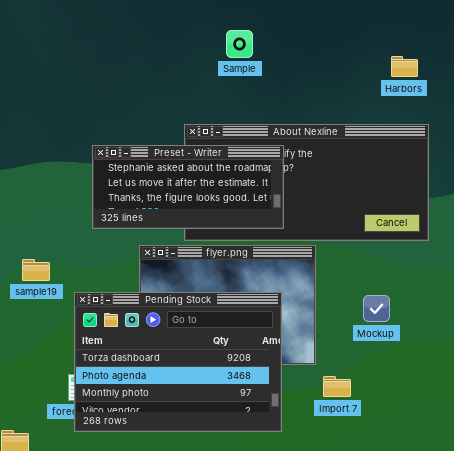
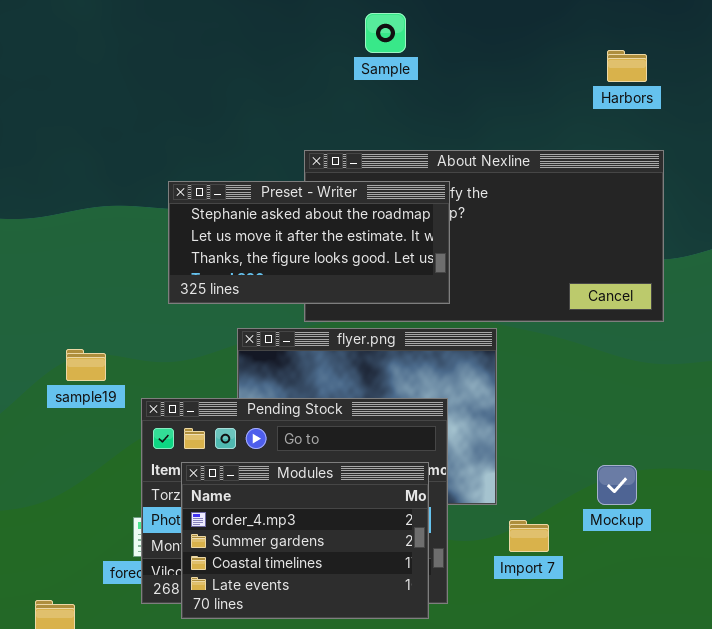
Mockup: [363,295,390,322] -> [597,465,637,505], moved
Modules: none -> [181,462,429,619], opened

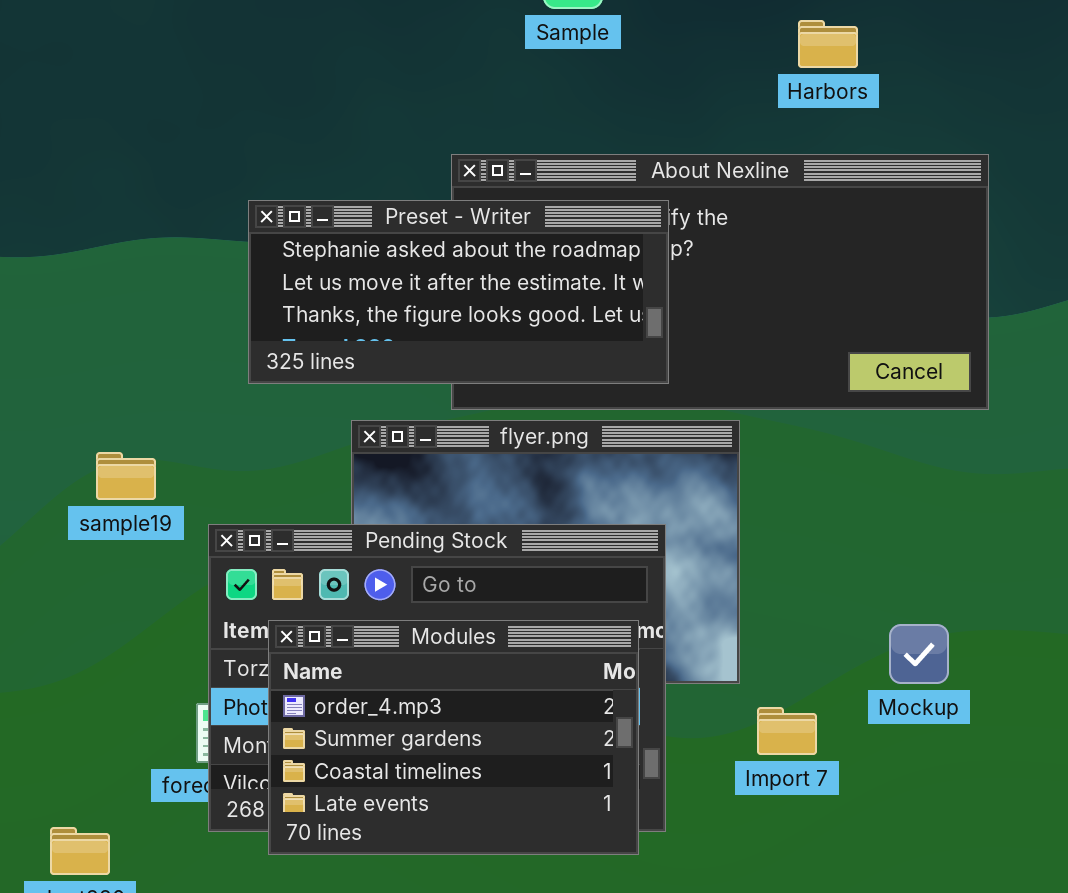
Harbors: [607,50,647,82] -> [798,20,858,68], moved

